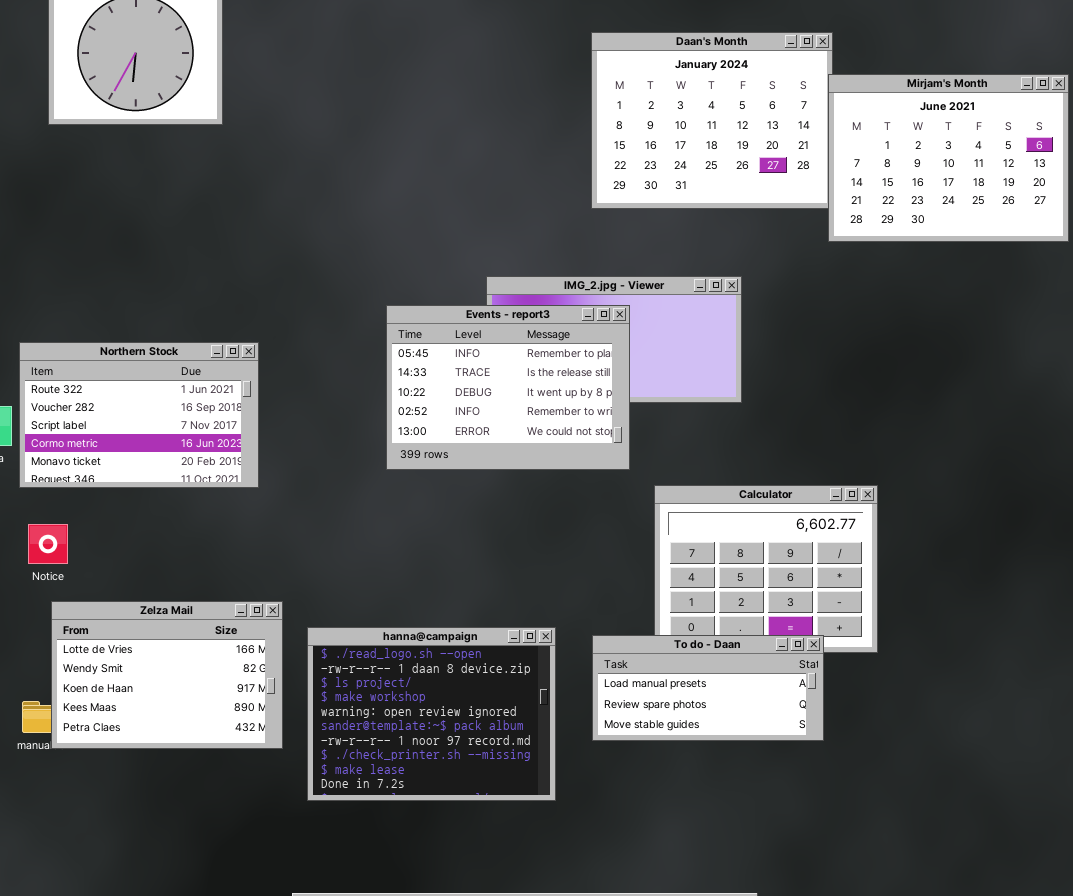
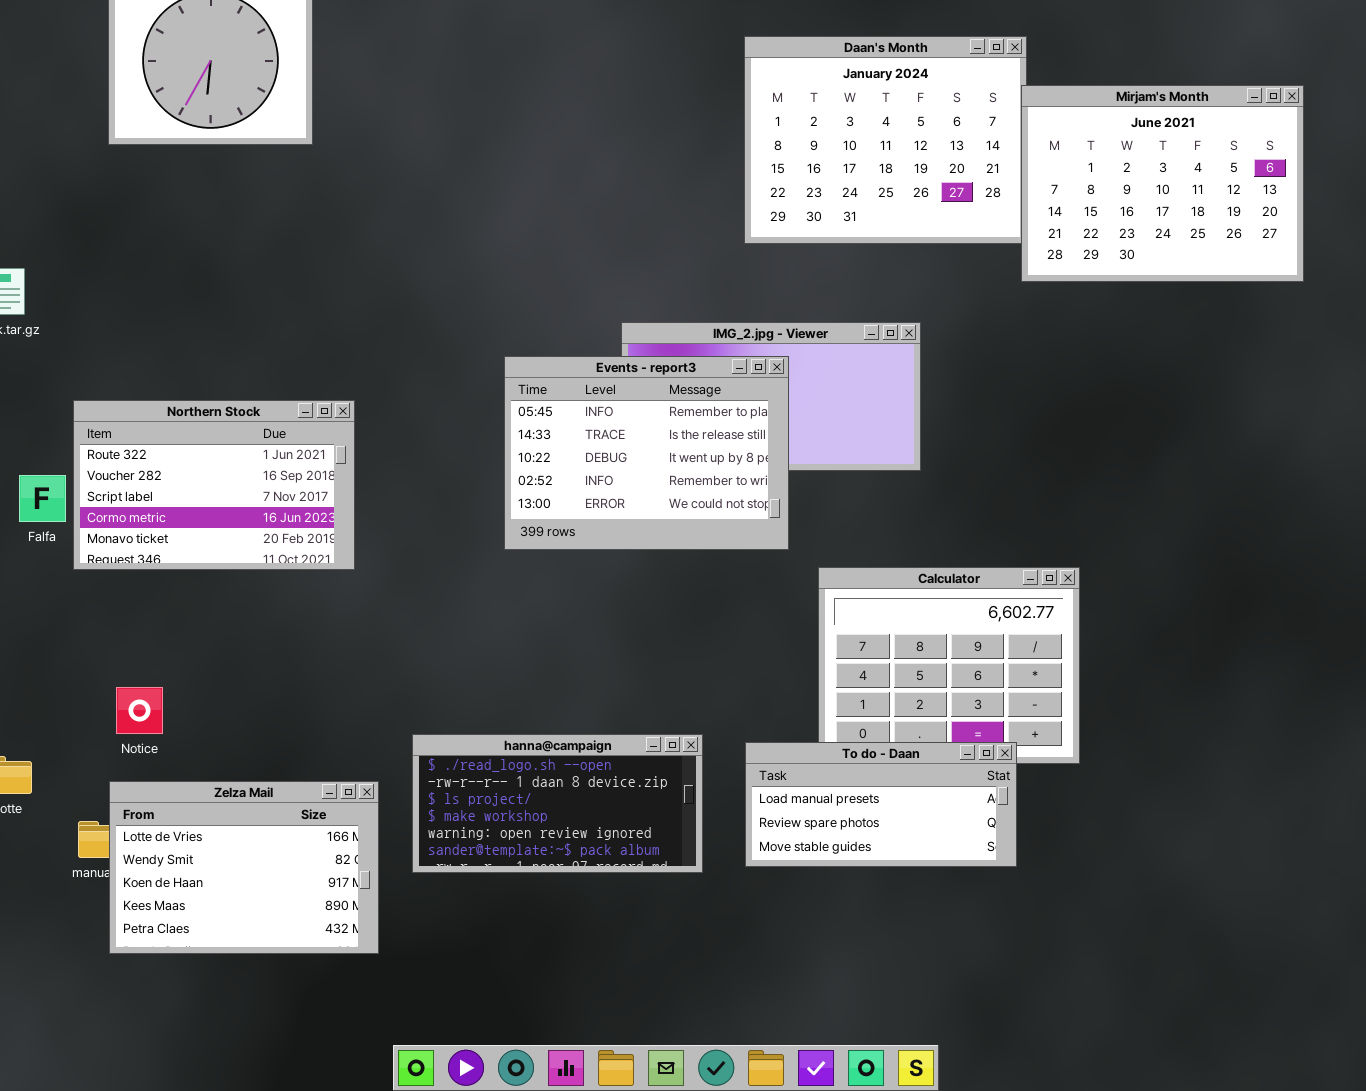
Notice: [28,524,68,564] -> [116,687,163,734], moved
Zelza Mail: [51,601,283,749] -> [109,781,379,954], moved
hanna@campaign: [307,627,556,801] -> [412,734,703,873], resized

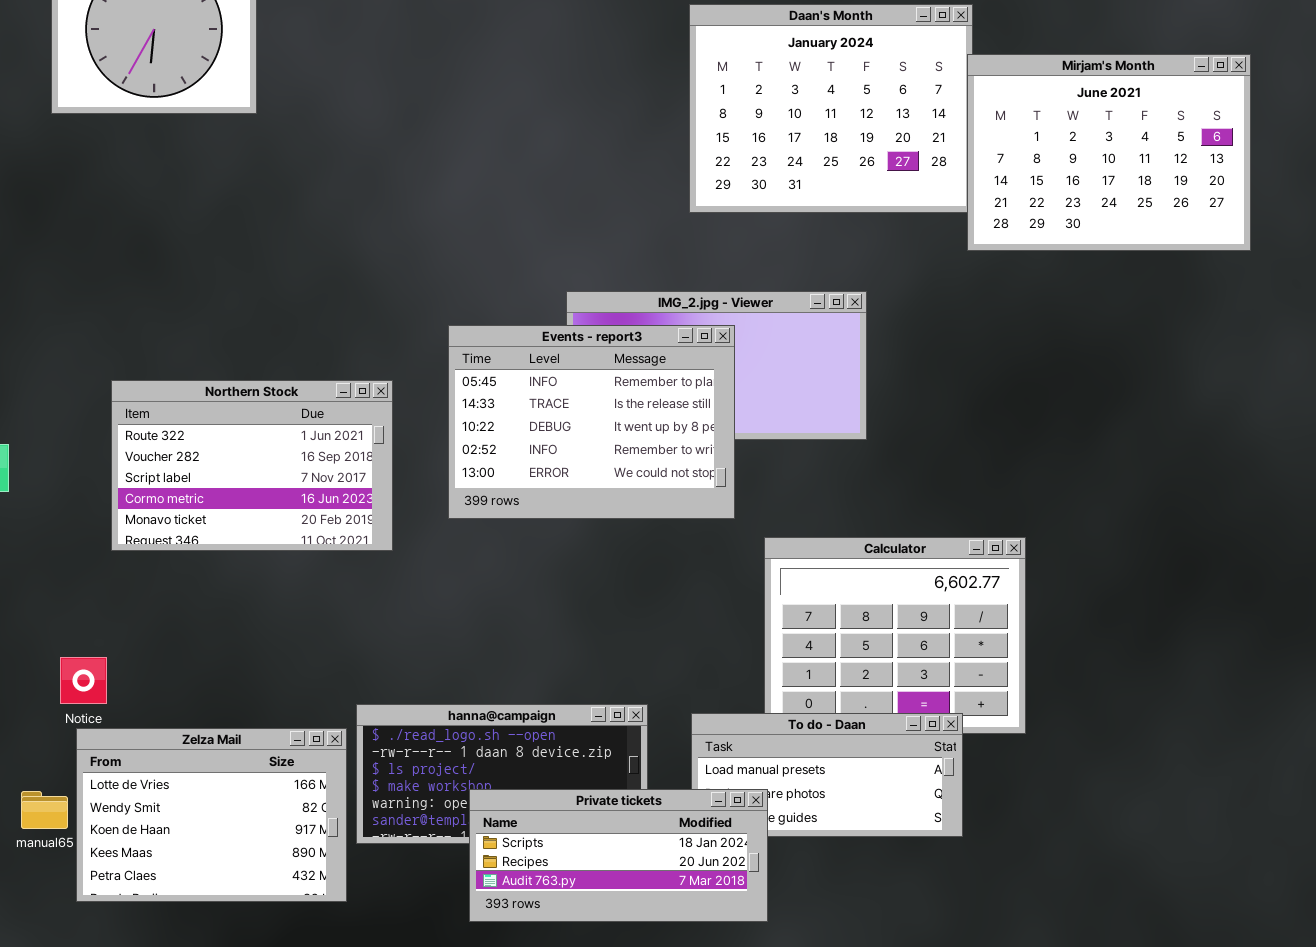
Northern Stock: [73,400,355,570] -> [111,380,393,551], moved
Zelza Mail: [109,781,379,954] -> [76,728,347,902], moved
Private tickets: none -> [469,789,768,922], opened

